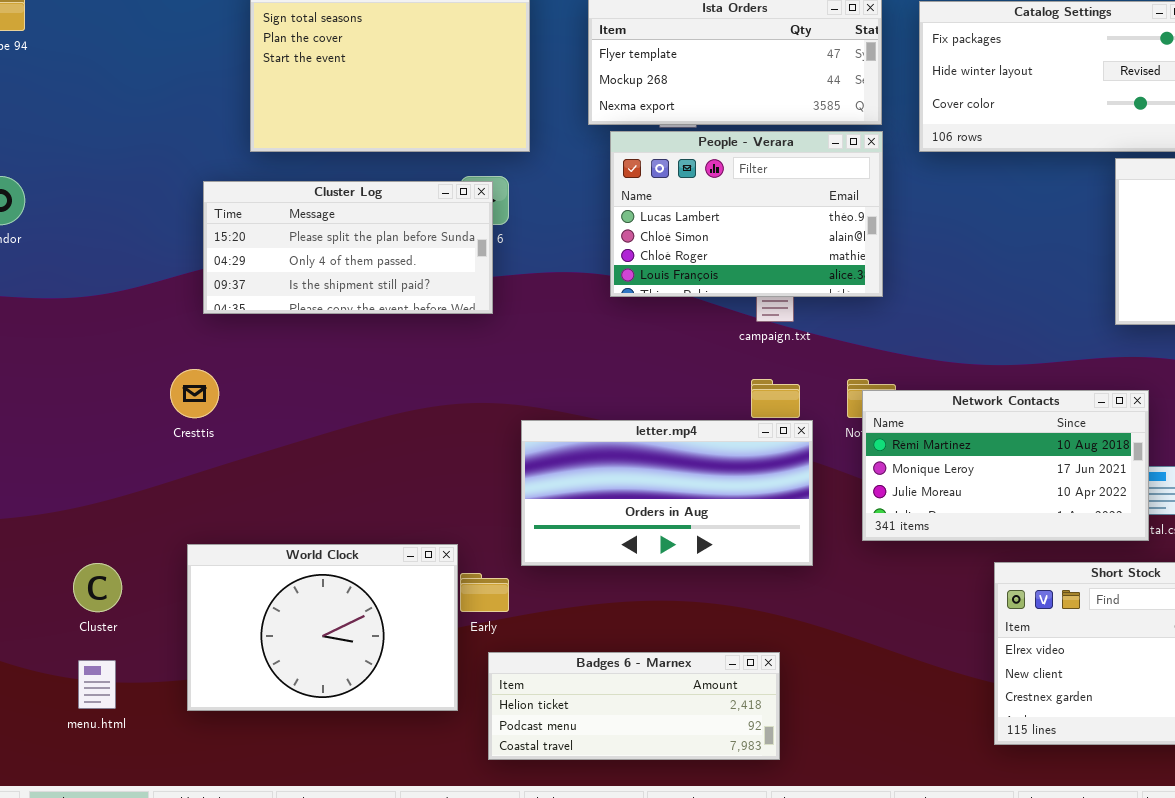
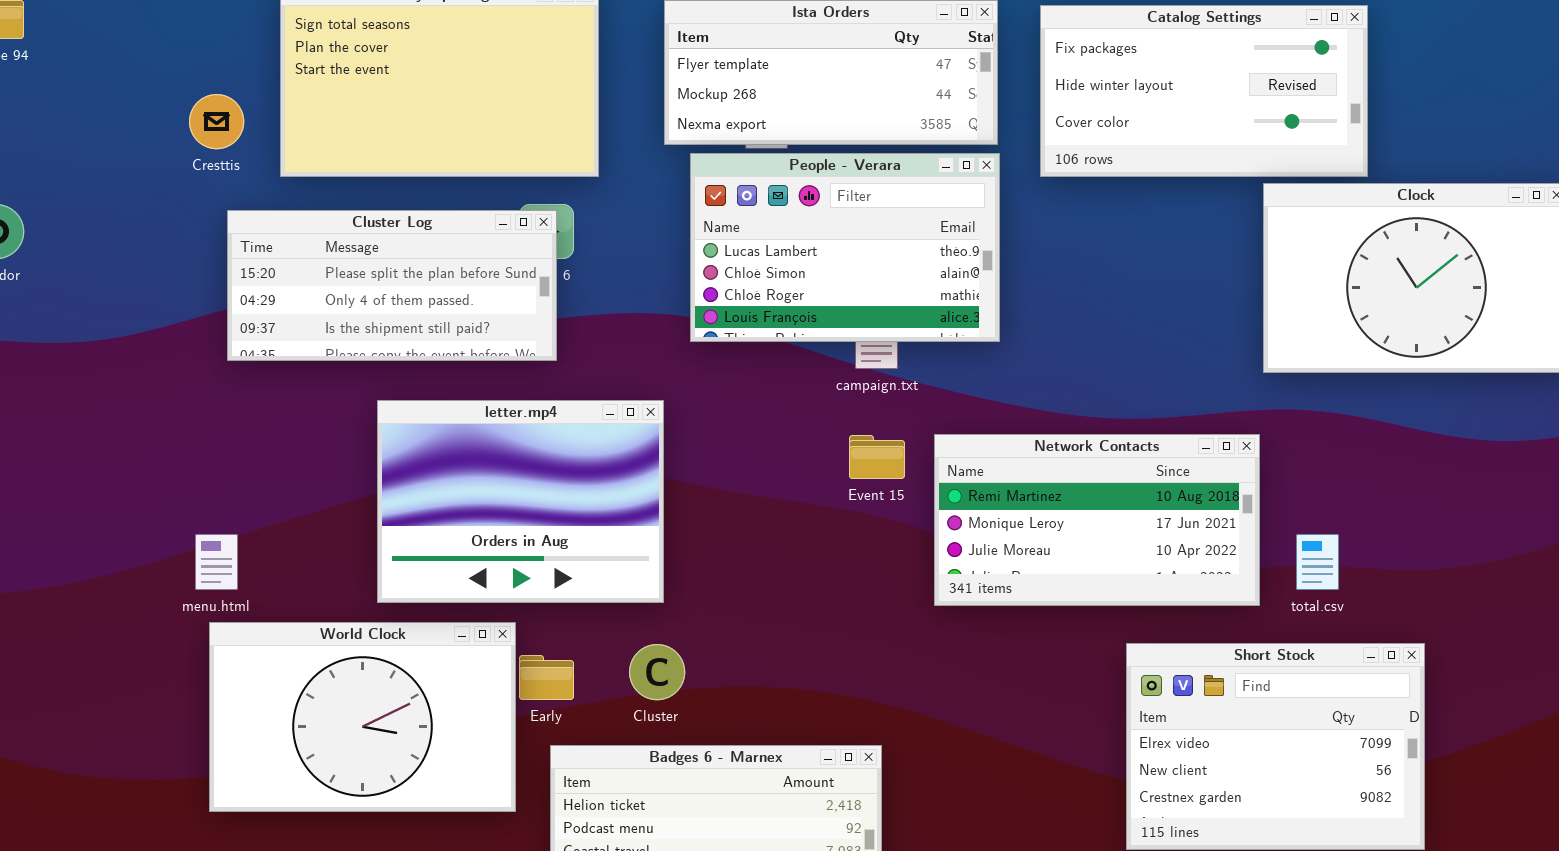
Cresttis: [170,369,219,418] -> [189,94,244,149], moved
Network Contacts: [862,390,1149,541] -> [934,434,1260,606], moved
letter.mp4: [521,420,813,566] -> [377,400,664,603], moved, resized
Cluster: [73,563,122,612] -> [629,644,685,700], moved
menu.html: [78,660,116,709] -> [195,534,238,590], moved

